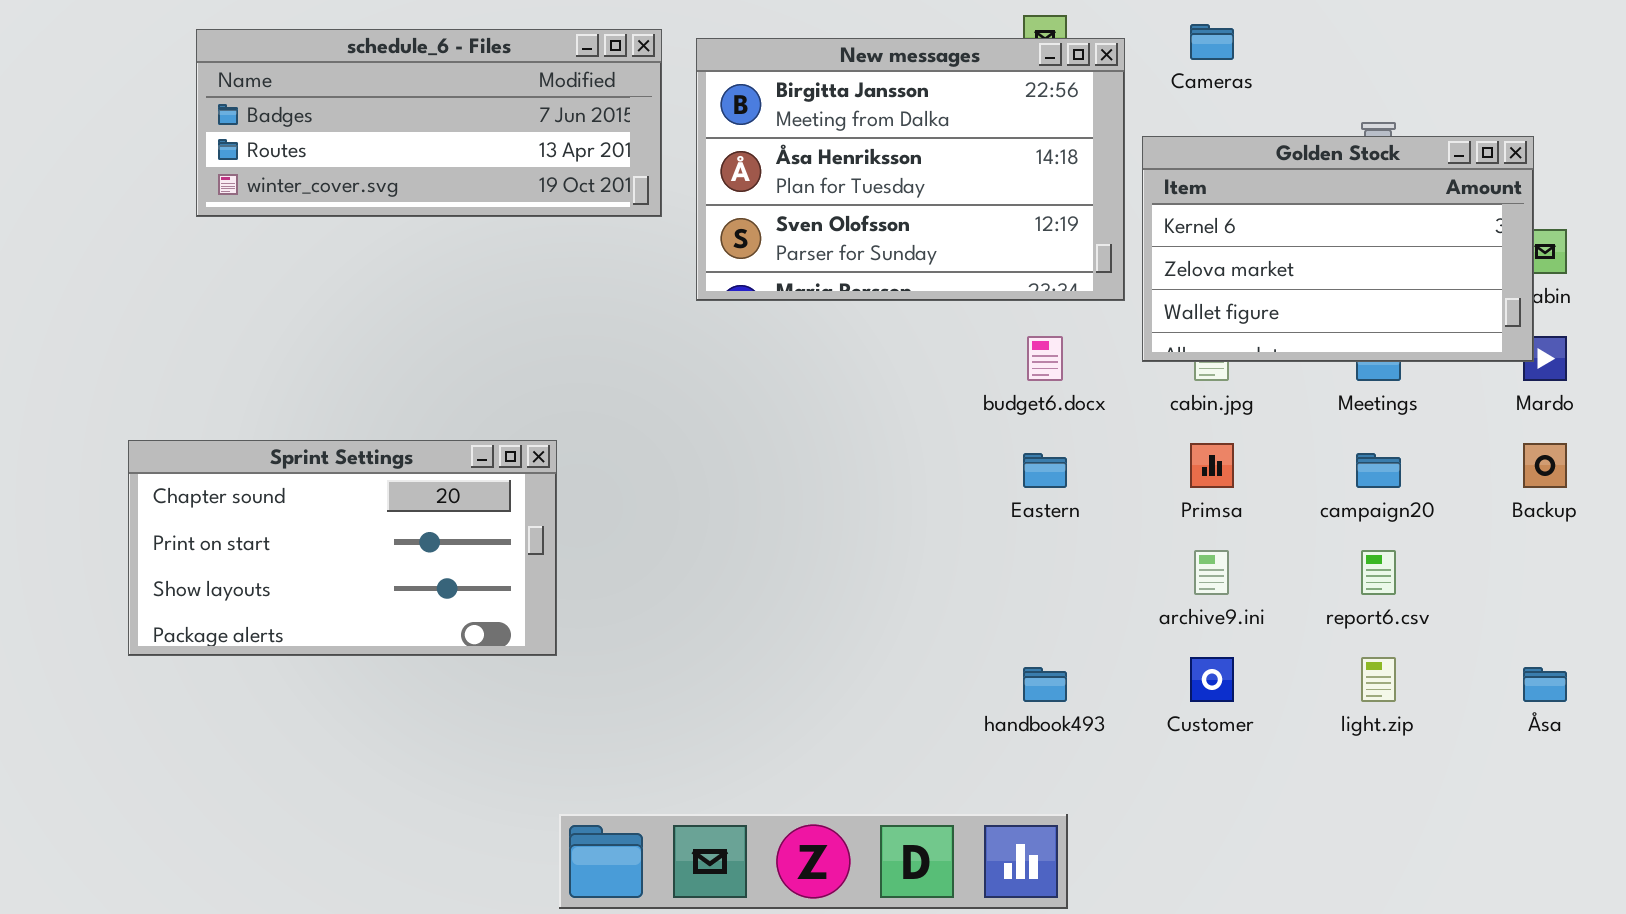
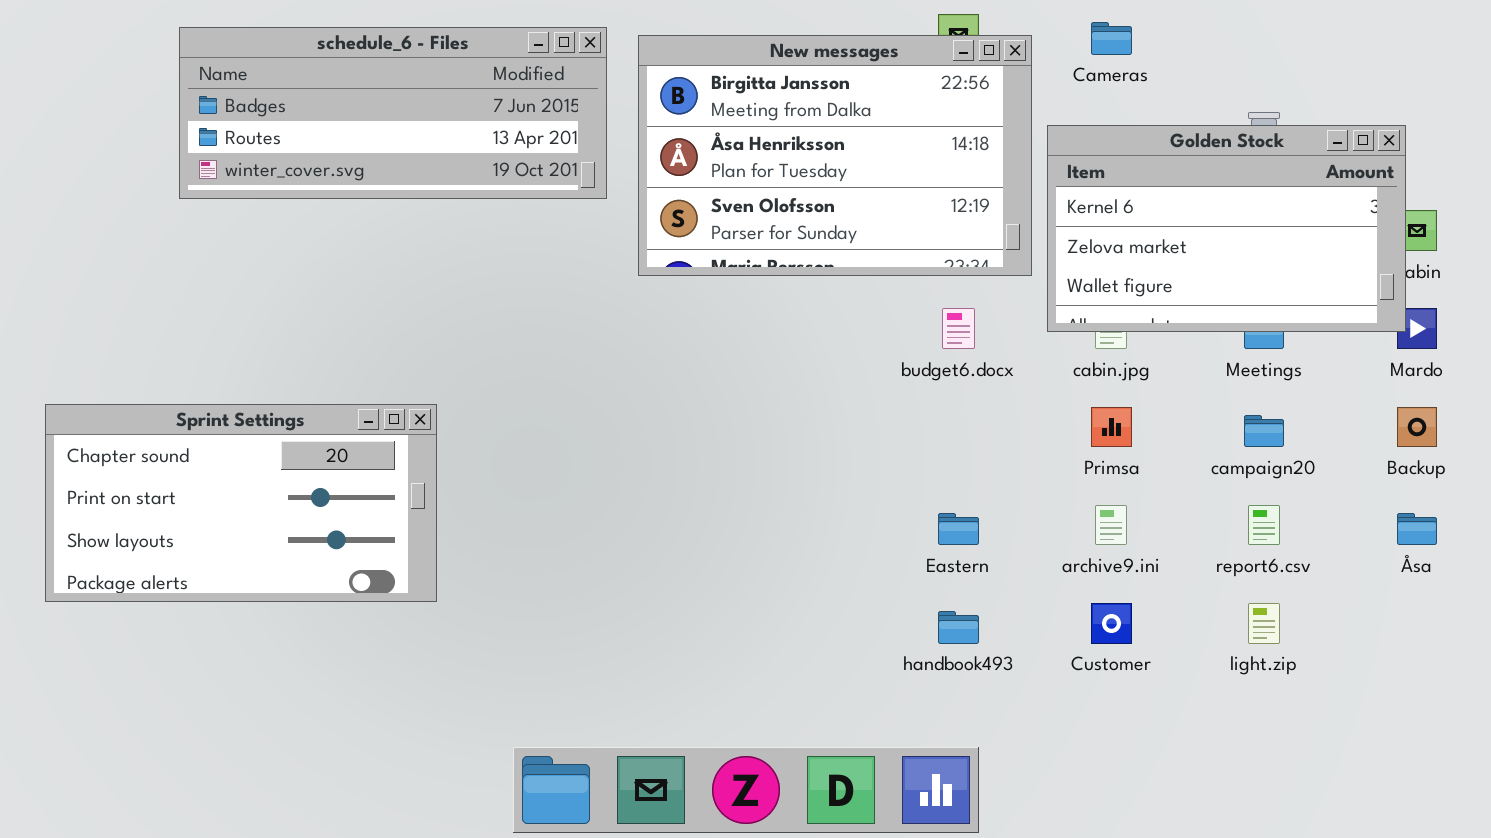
Sprint Settings: [128,440,557,656] -> [45,404,437,602], moved
Eastern: [1023,453,1067,488] -> [938,513,979,545], moved
Åsa: [1523,667,1567,702] -> [1397,513,1437,545], moved

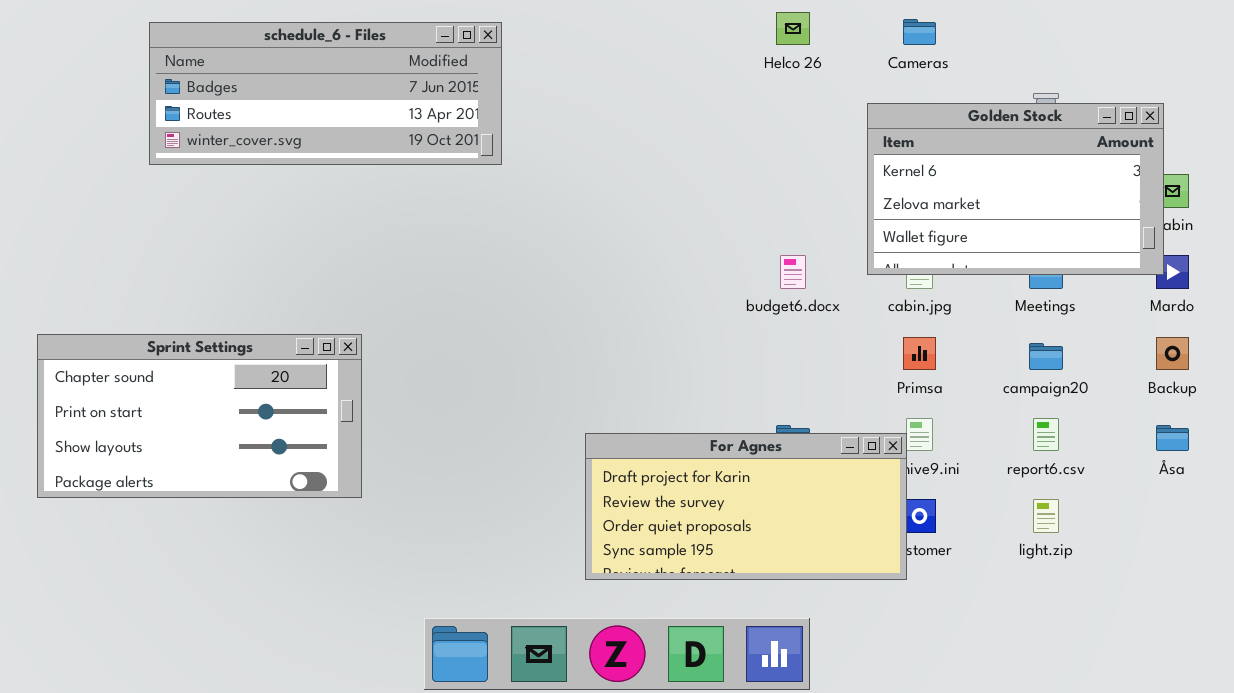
New messages: [638,35,1032,276] -> none, closed
For Agnes: none -> [585,433,907,580], opened

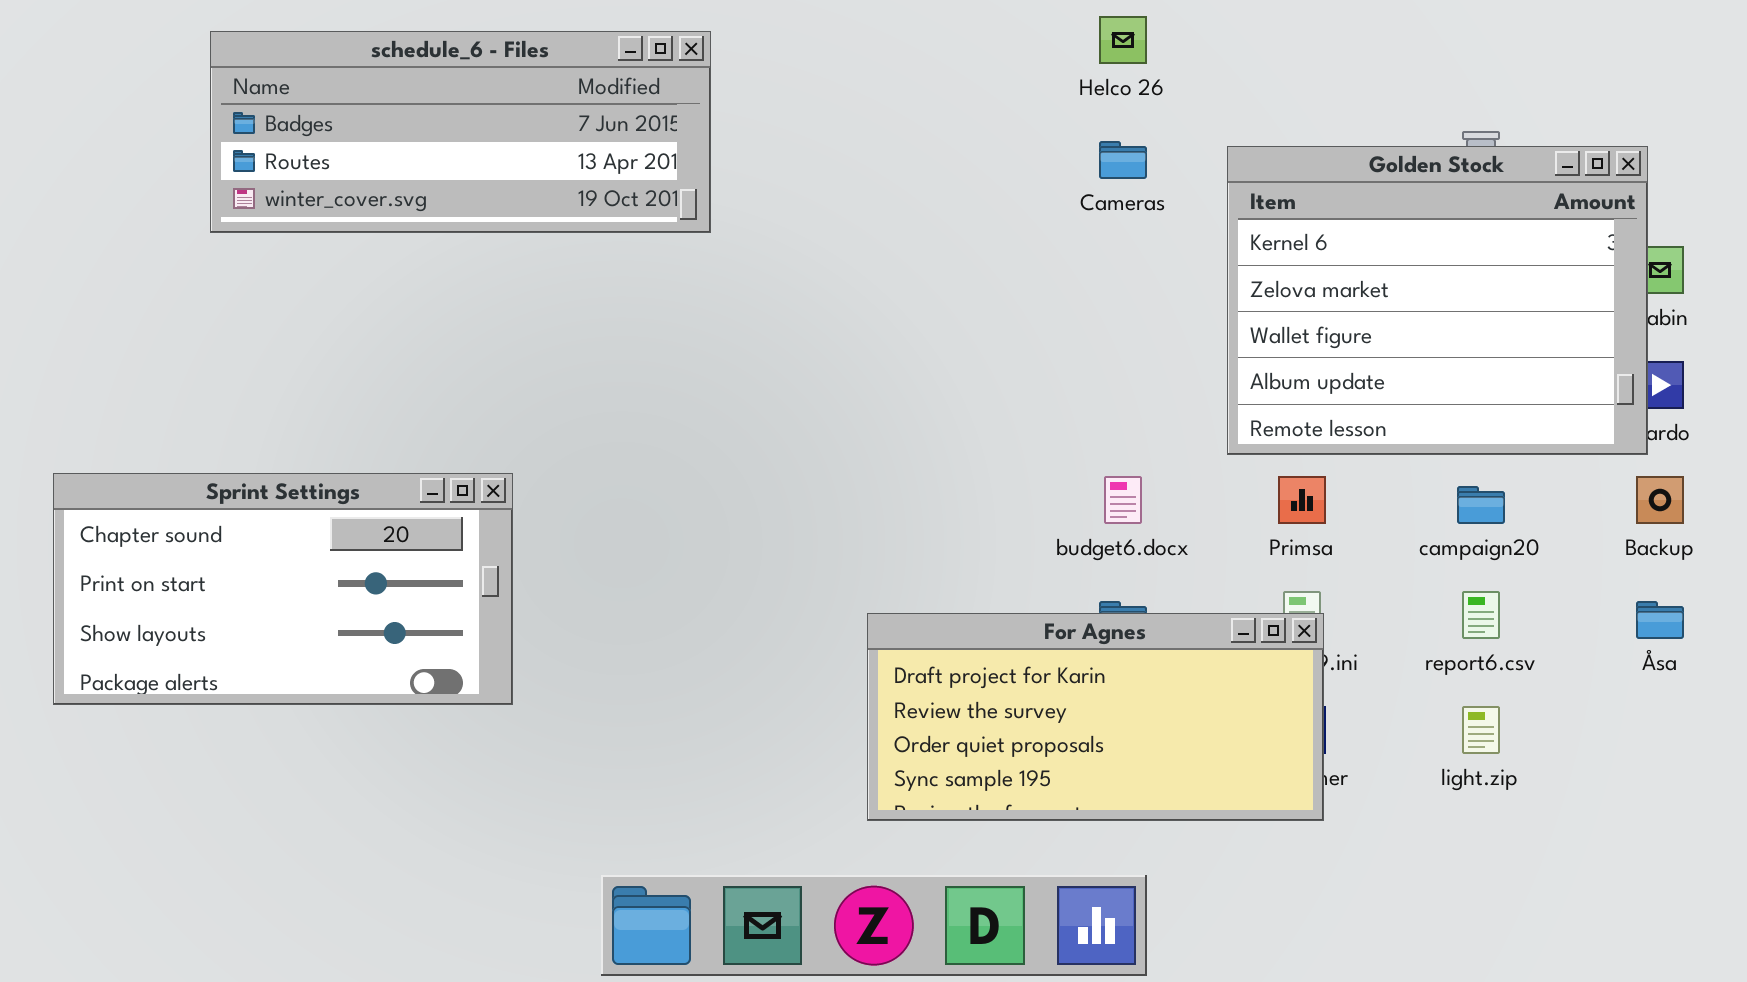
Cameras: [903,19,936,45] -> [1099,141,1147,179], moved
Golden Stock: [867,103,1164,275] -> [1227,146,1648,455], resized
budget6.docx: [780,255,806,289] -> [1104,476,1142,524], moved
For Agnes: [585,433,907,580] -> [867,613,1324,821], moved

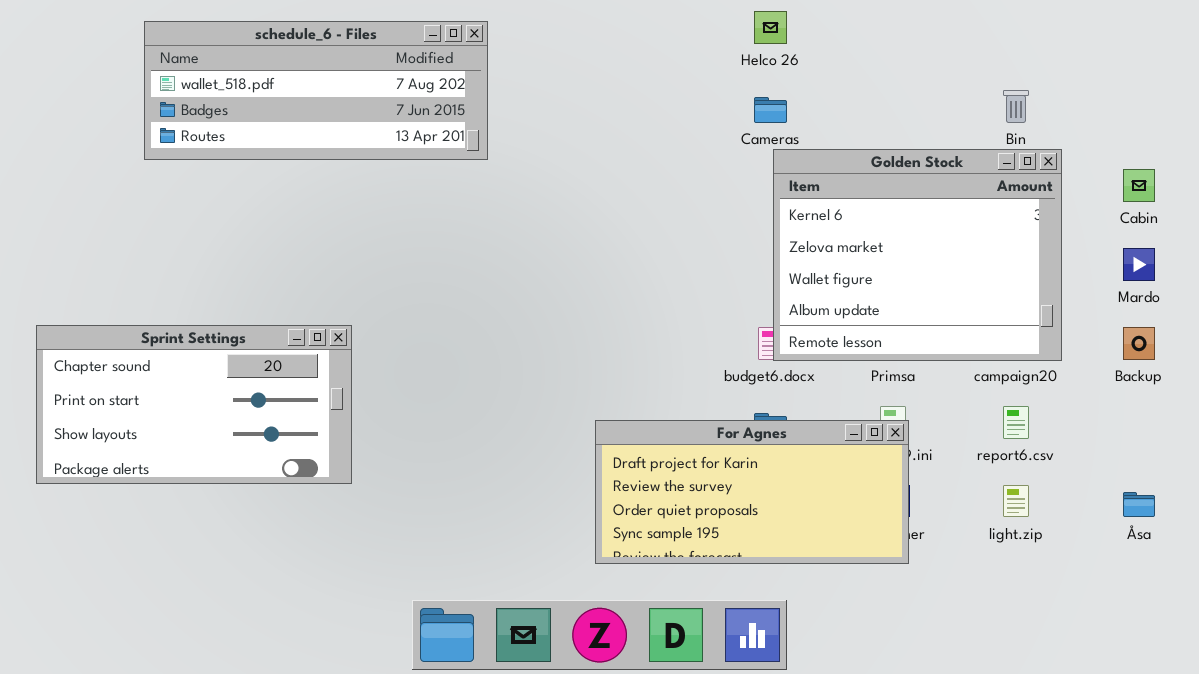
schedule_6 - Files: [210,31,711,233] -> [144,21,488,160], scrolled up 1 row
Golden Stock: [1227,146,1648,455] -> [773,149,1062,361], moved
Åsa: [1636,601,1684,639] -> [1123,492,1155,517], moved

